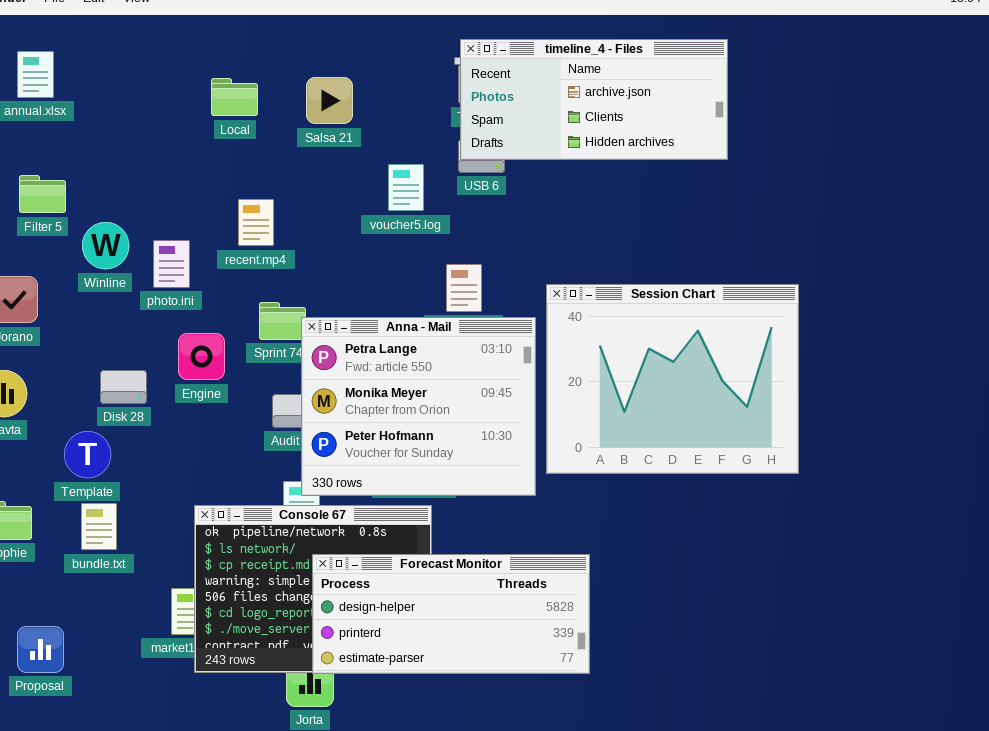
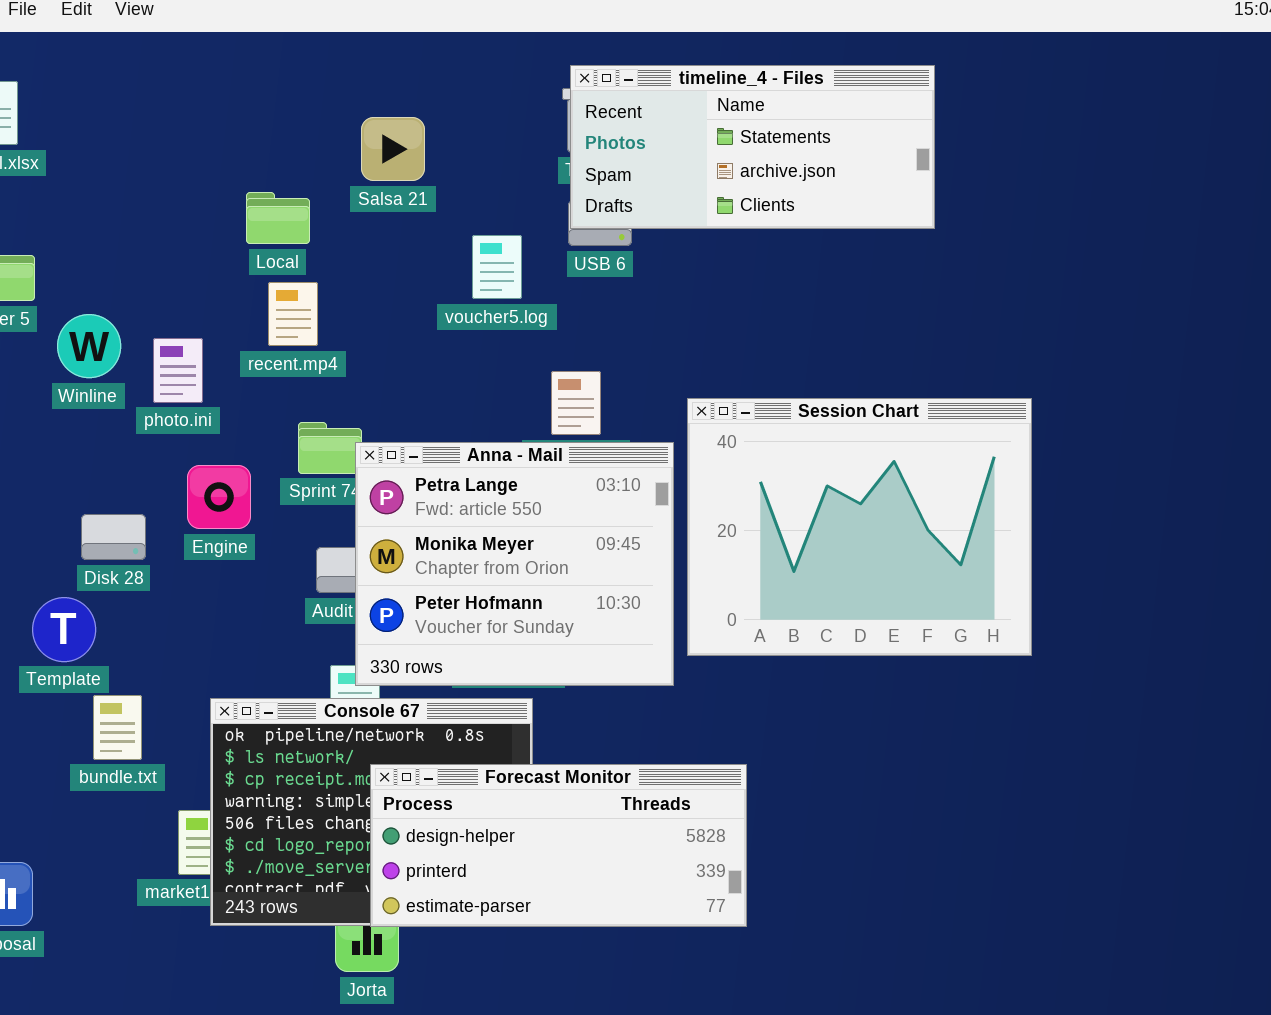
timeline_4 - Files: [460,39,728,160] -> [570,65,935,229], scrolled up 1 row
Local: [211,78,258,116] -> [246,192,310,244], moved
bundle.txt: [81,503,117,550] -> [93,695,142,760], moved

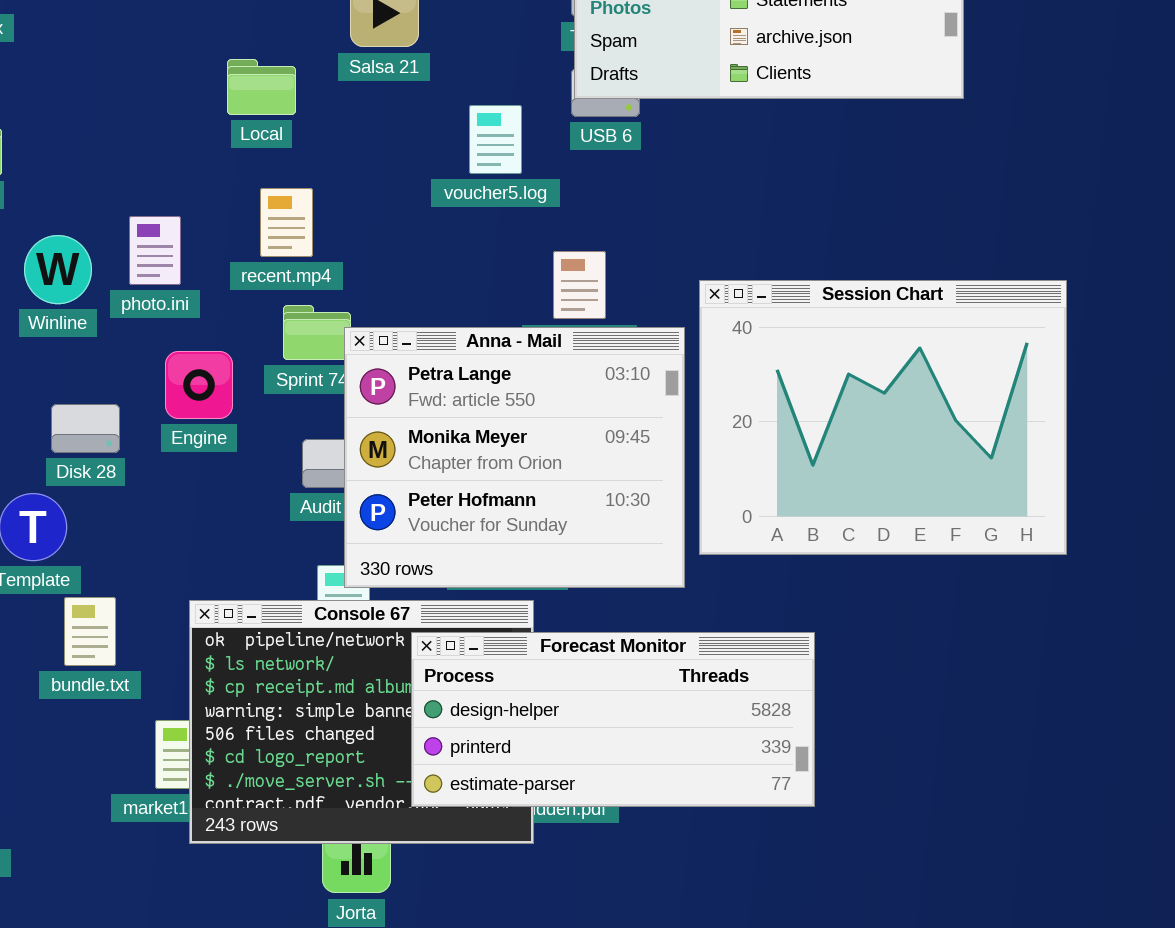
recent.mp4: [268,282,318,346] -> [260,188,313,257], moved
Winline: [57,314,121,378] -> [24,235,92,304], moved
Forecast Monitor: [370,764,747,927] -> [411,632,815,807], moved

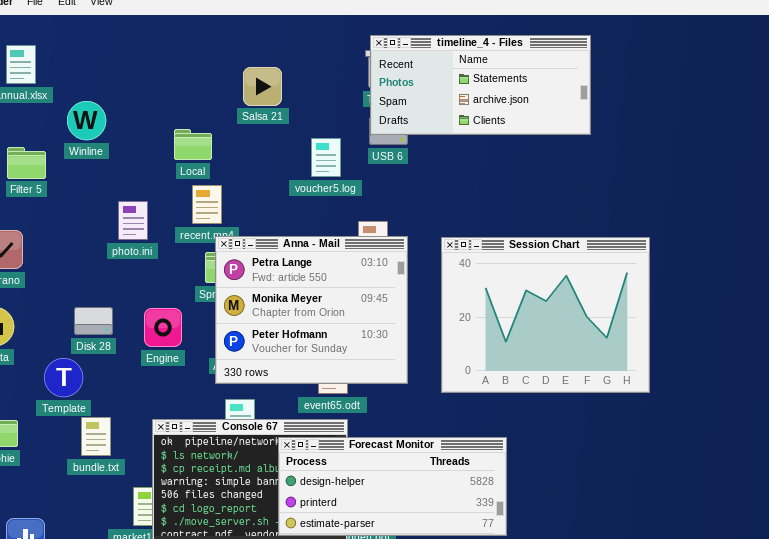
Local: [227,59,296,115] -> [174,129,212,160], moved
Winline: [24,235,92,304] -> [67,101,106,140], moved
Anna - Mail: [344,327,685,588] -> [215,236,408,384], moved
Engine: [165,351,233,419] -> [144,308,182,347], moved

